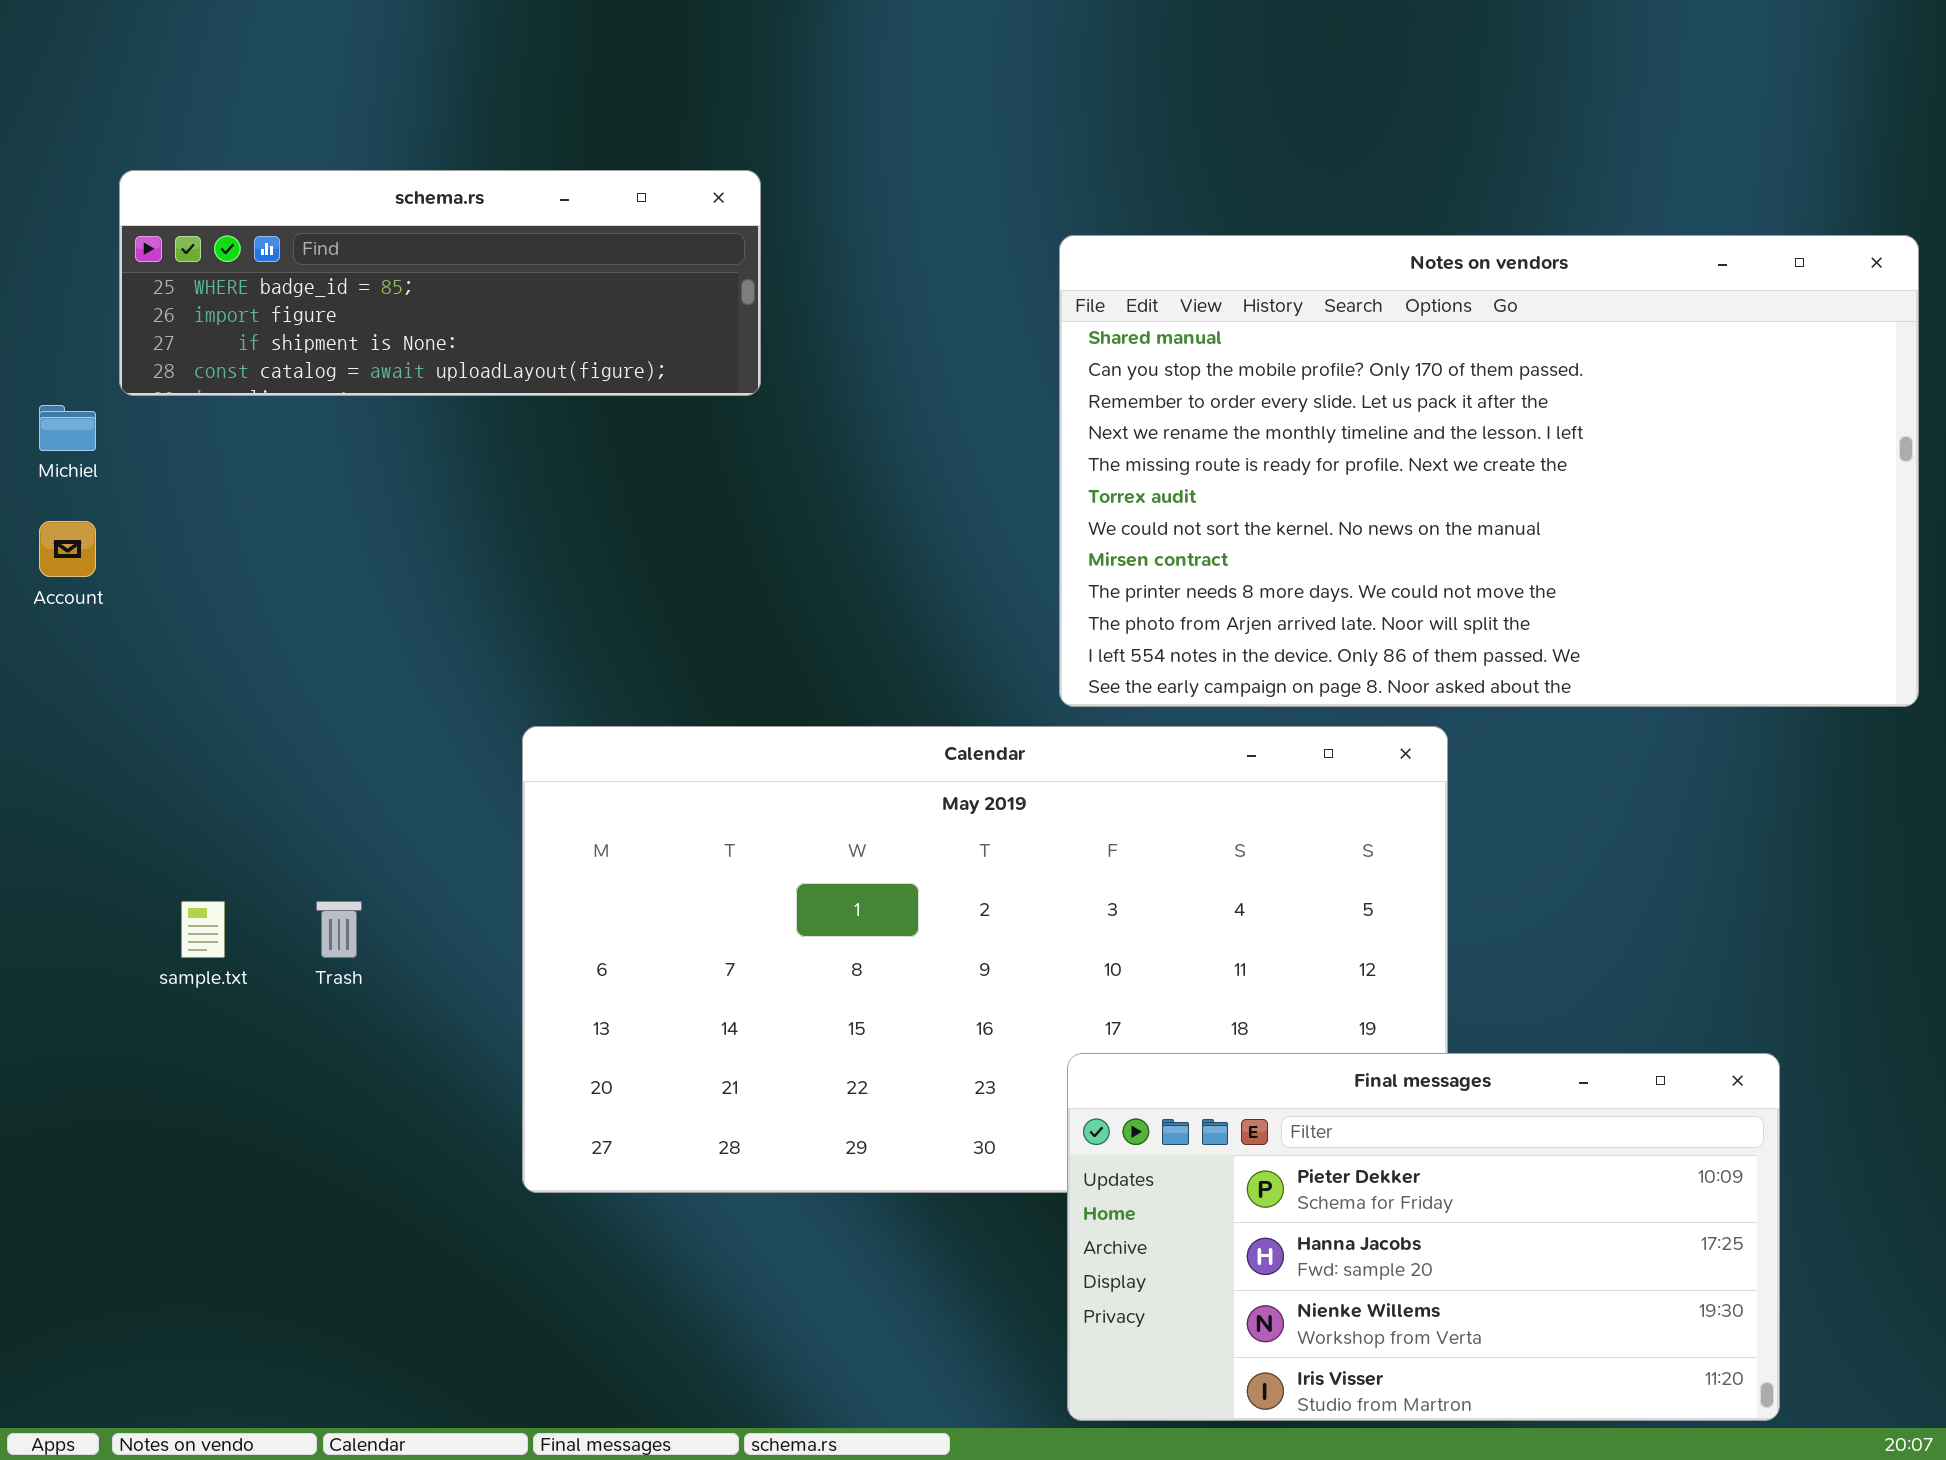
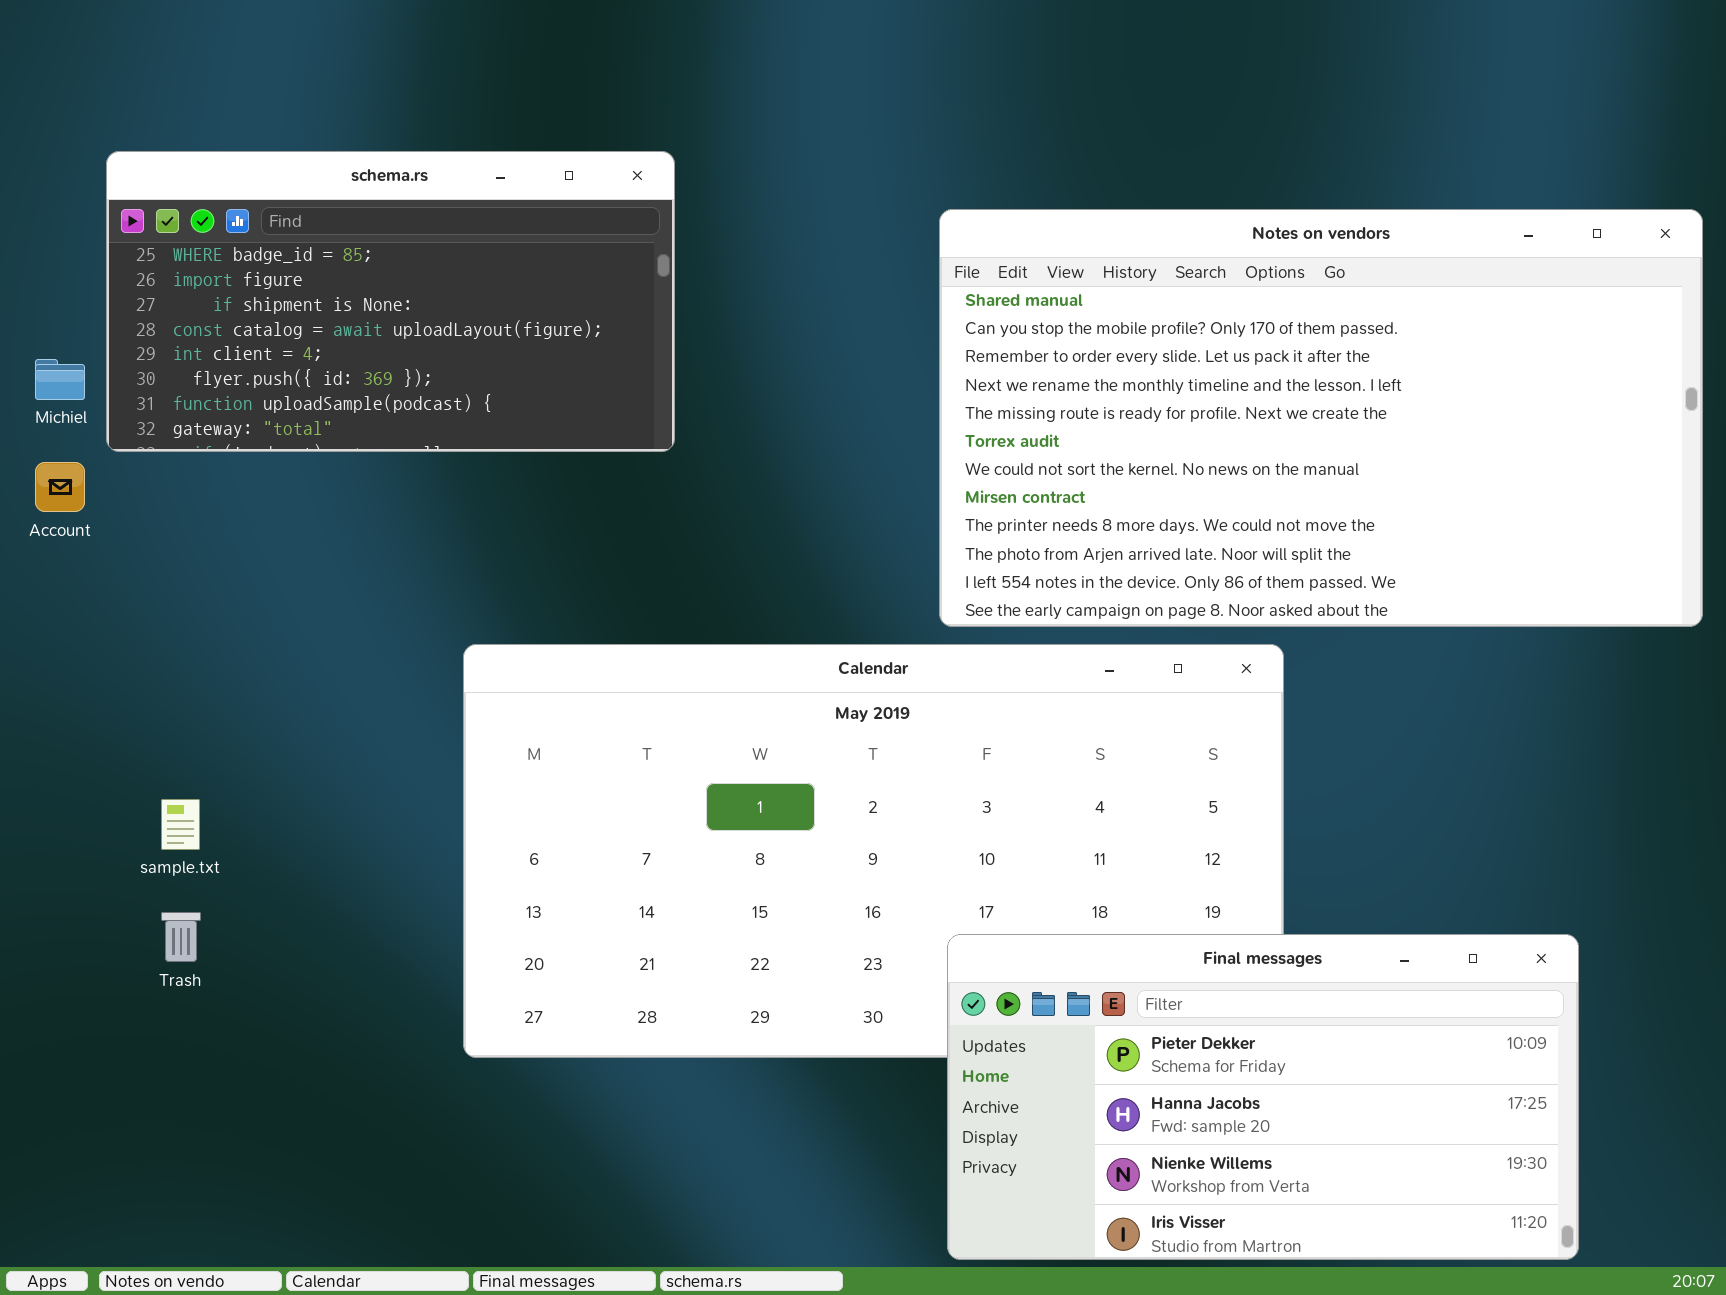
schema.rs: [119,170,761,396] -> [106,151,675,452], resized
Trash: [316,901,362,958] -> [161,912,201,962], moved

